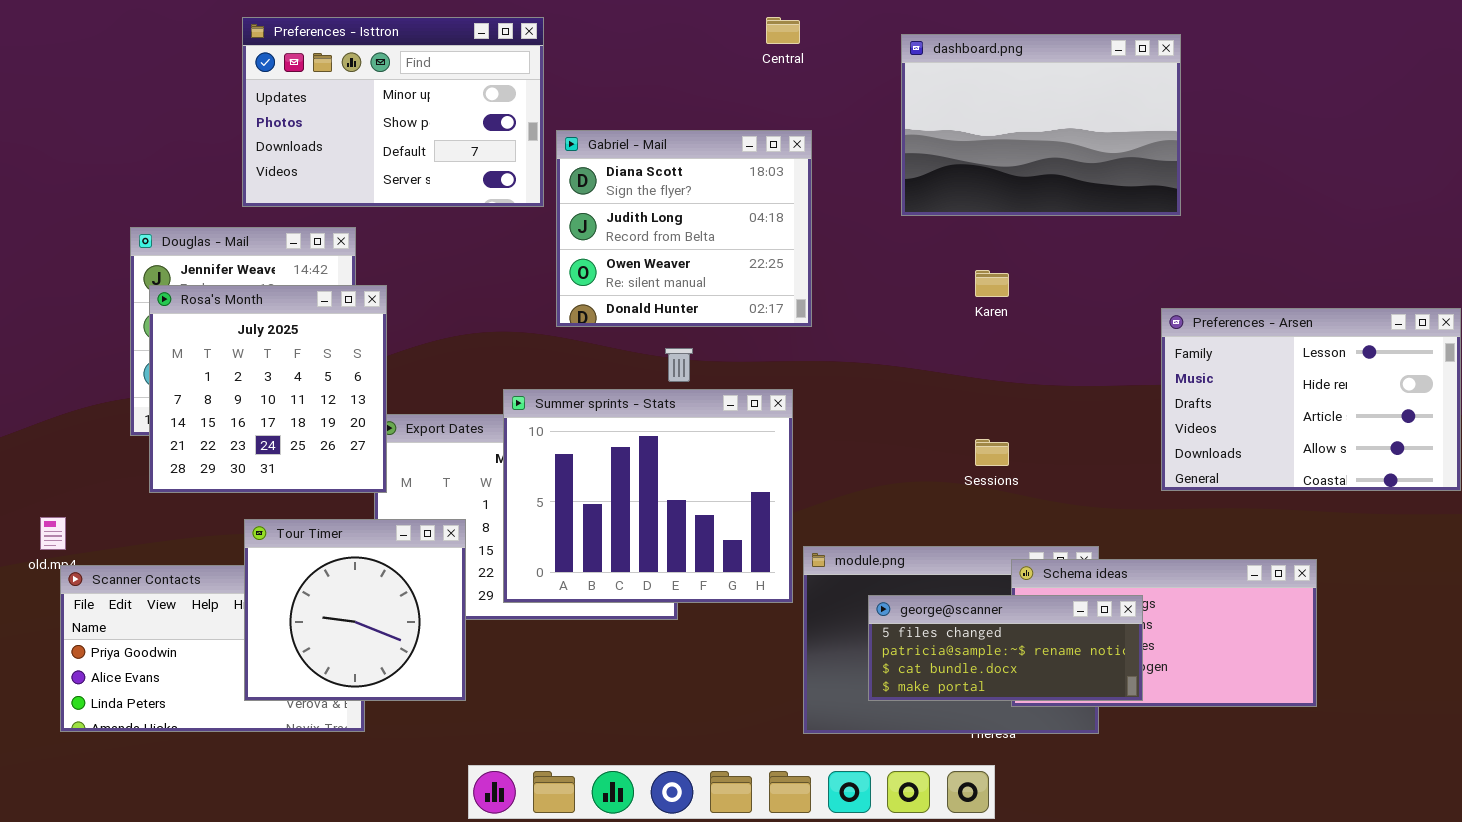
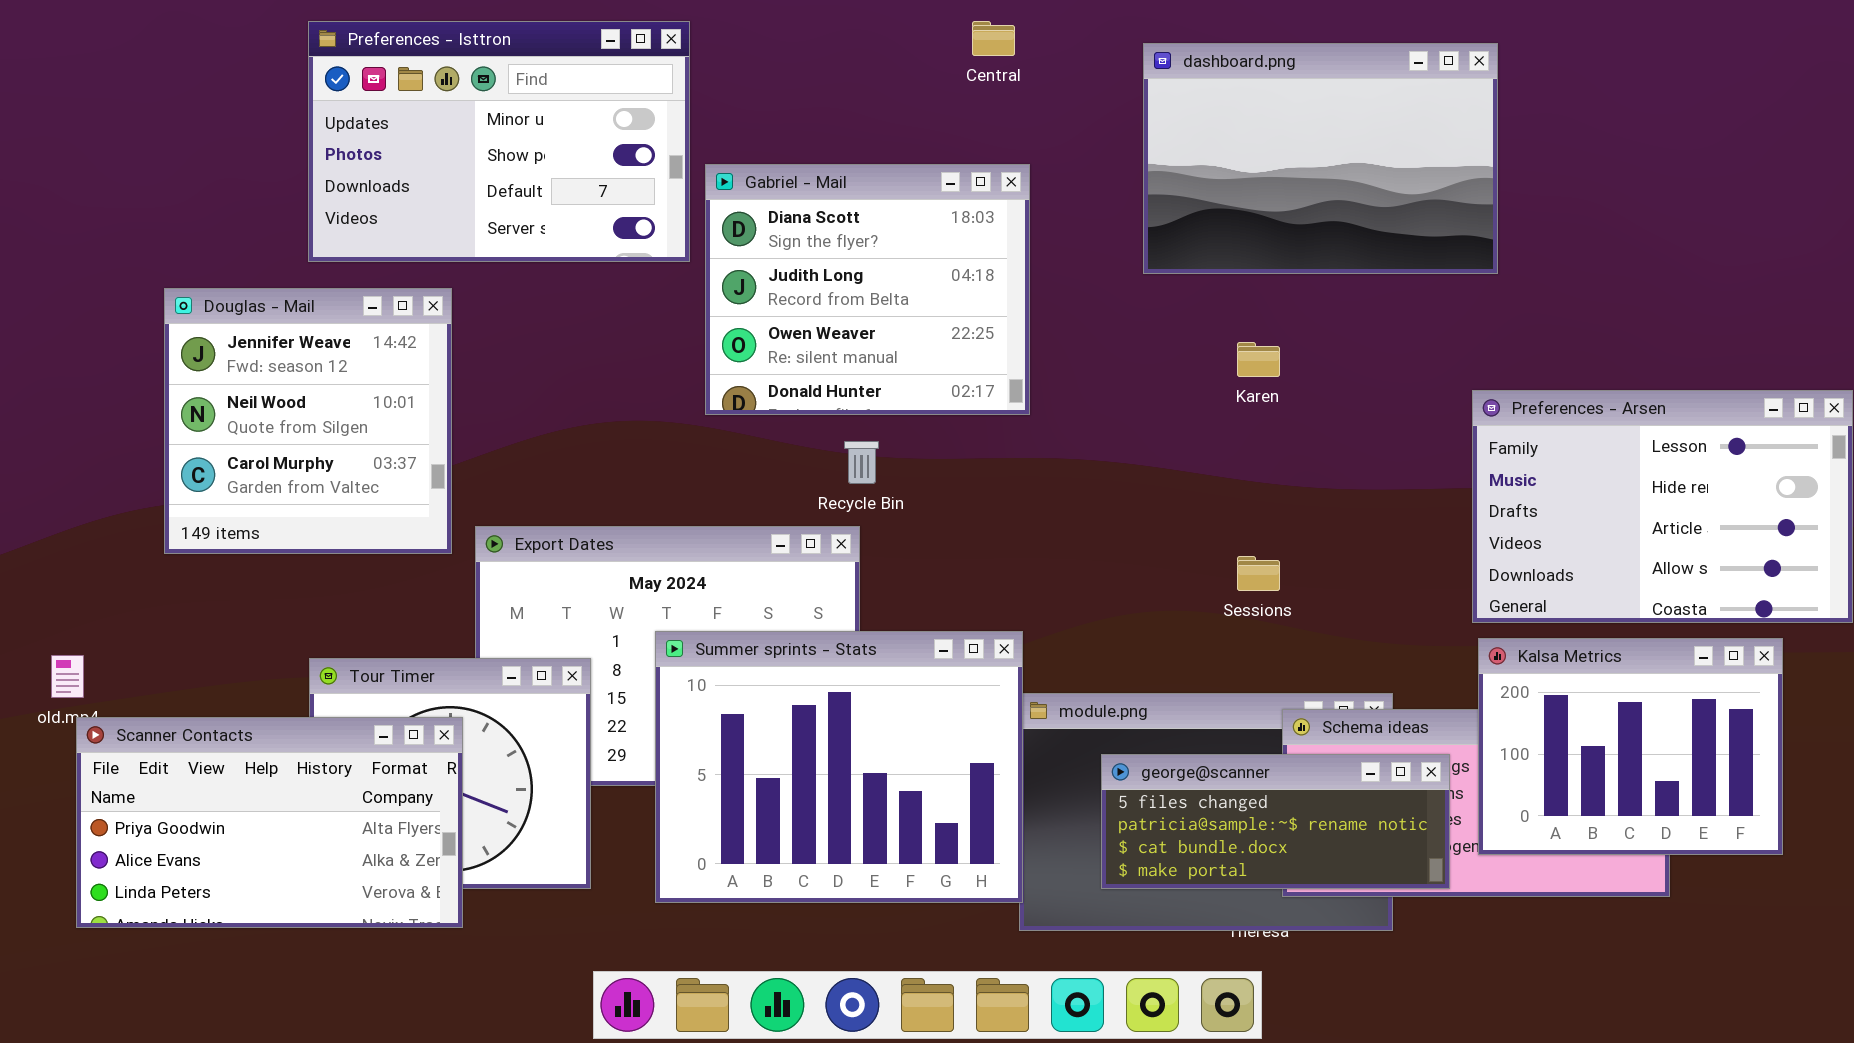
Rosa's Month: [149,285,387,493] -> none, closed
Summer sprints - Stats: [503,389,793,603] -> [655,631,1023,903], moved
Kalsa Metrics: none -> [1478,638,1783,855], opened
Scanner Contacts: [60,565,365,732] -> [76,717,463,928], raised

